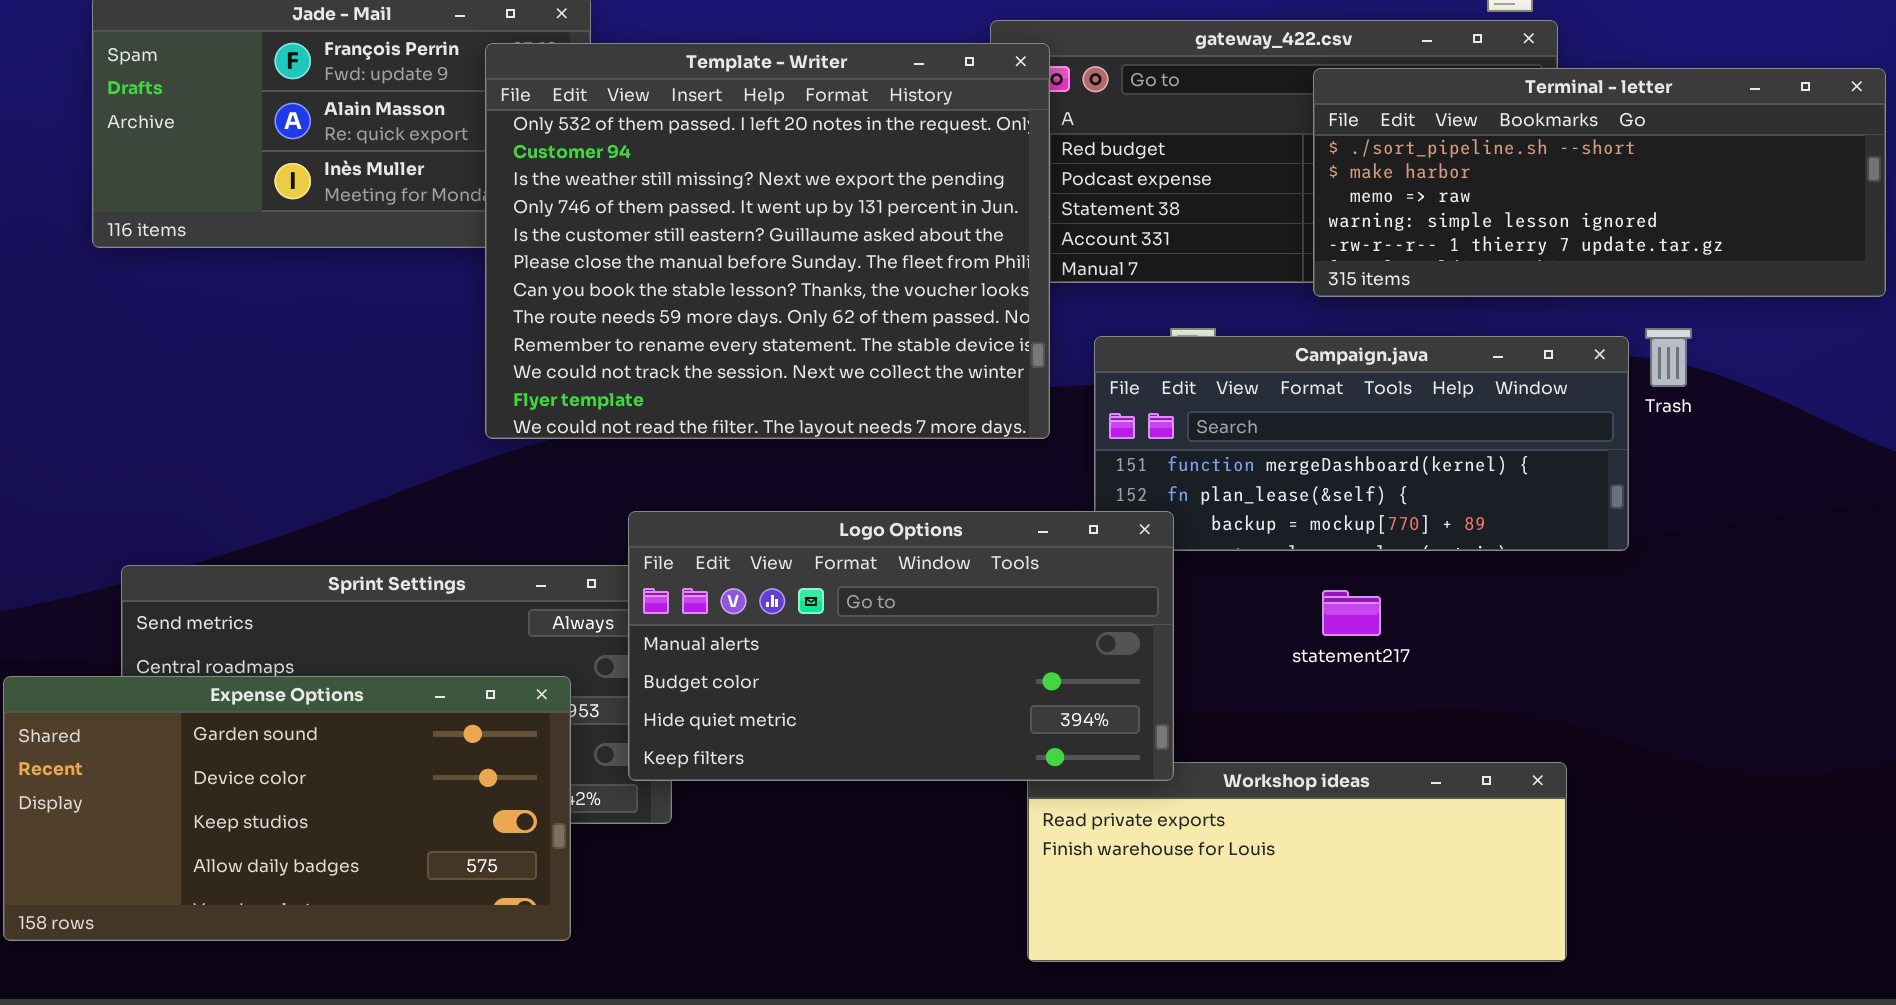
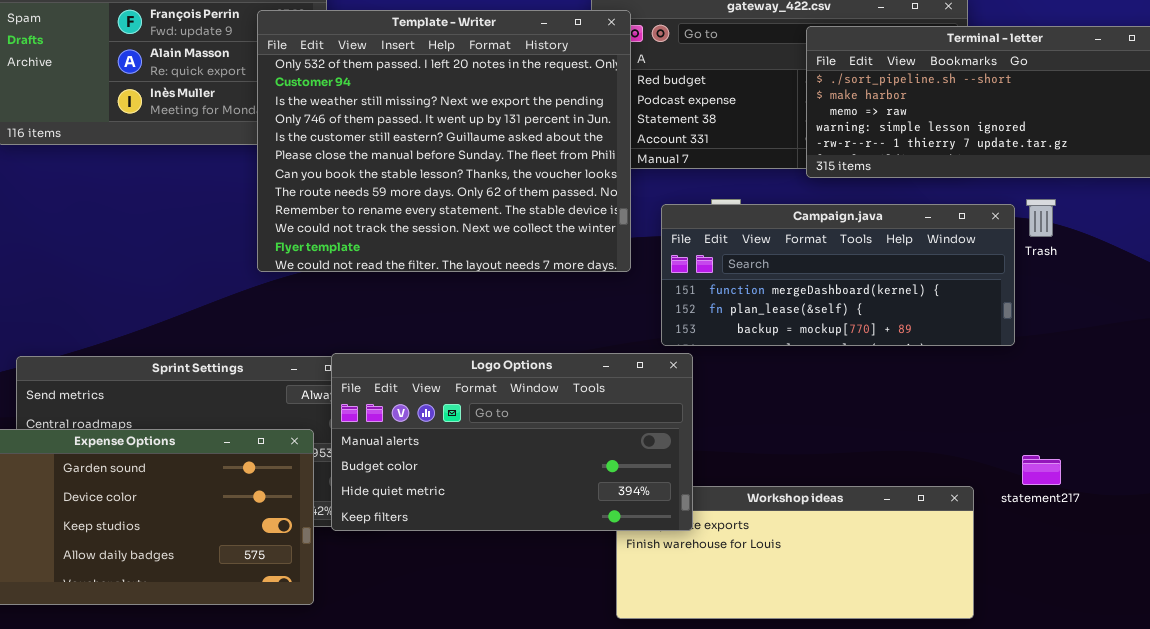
Logo Options: [628,511,1174,781] -> [331,353,693,531], moved
statement217: [1322,590,1381,636] -> [1022,455,1061,485], moved

